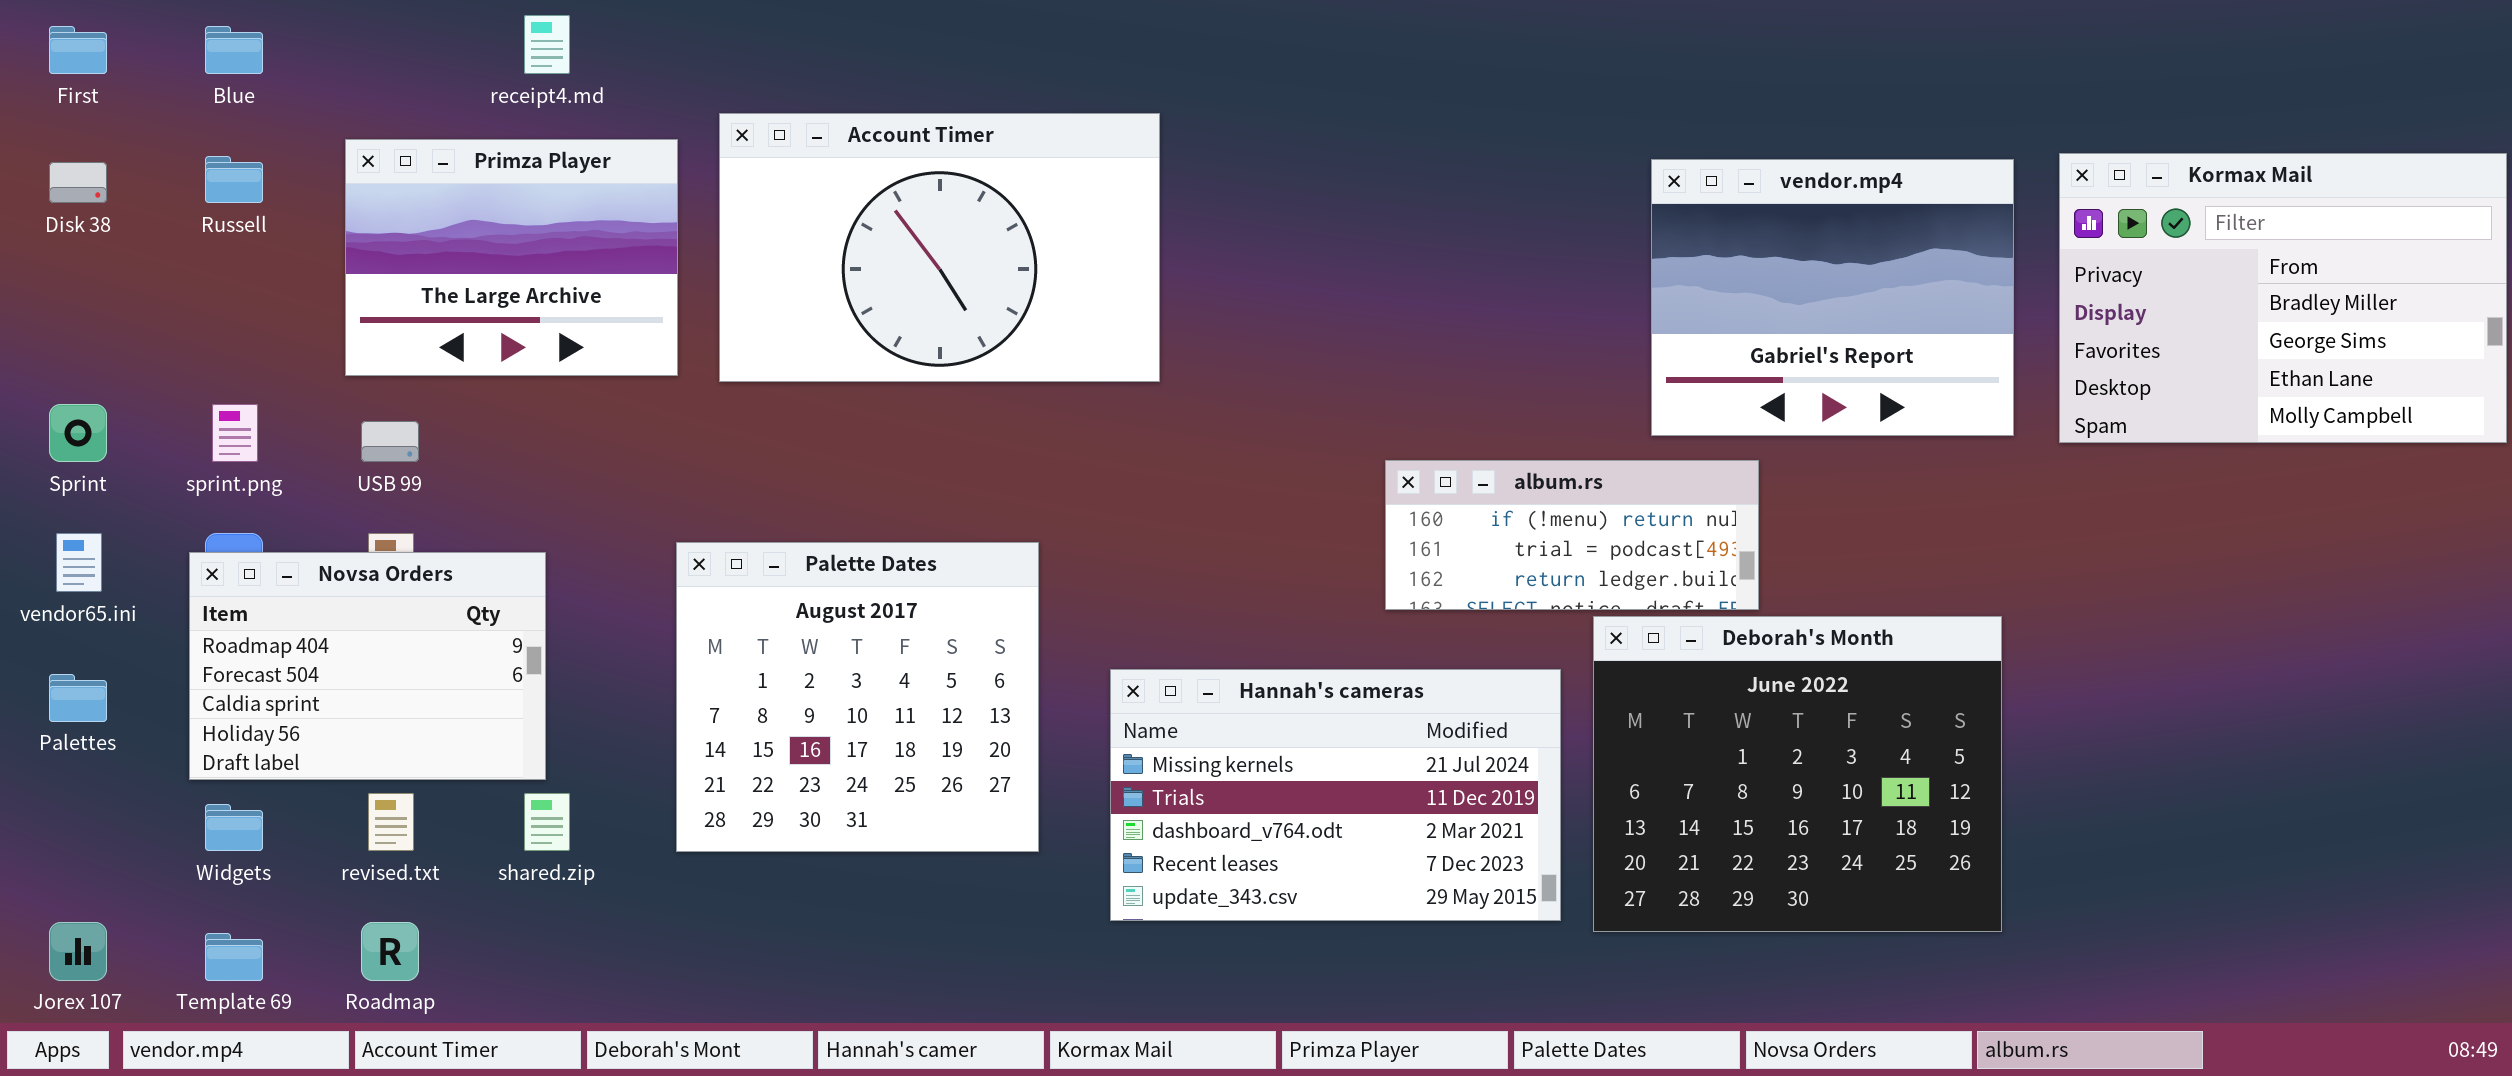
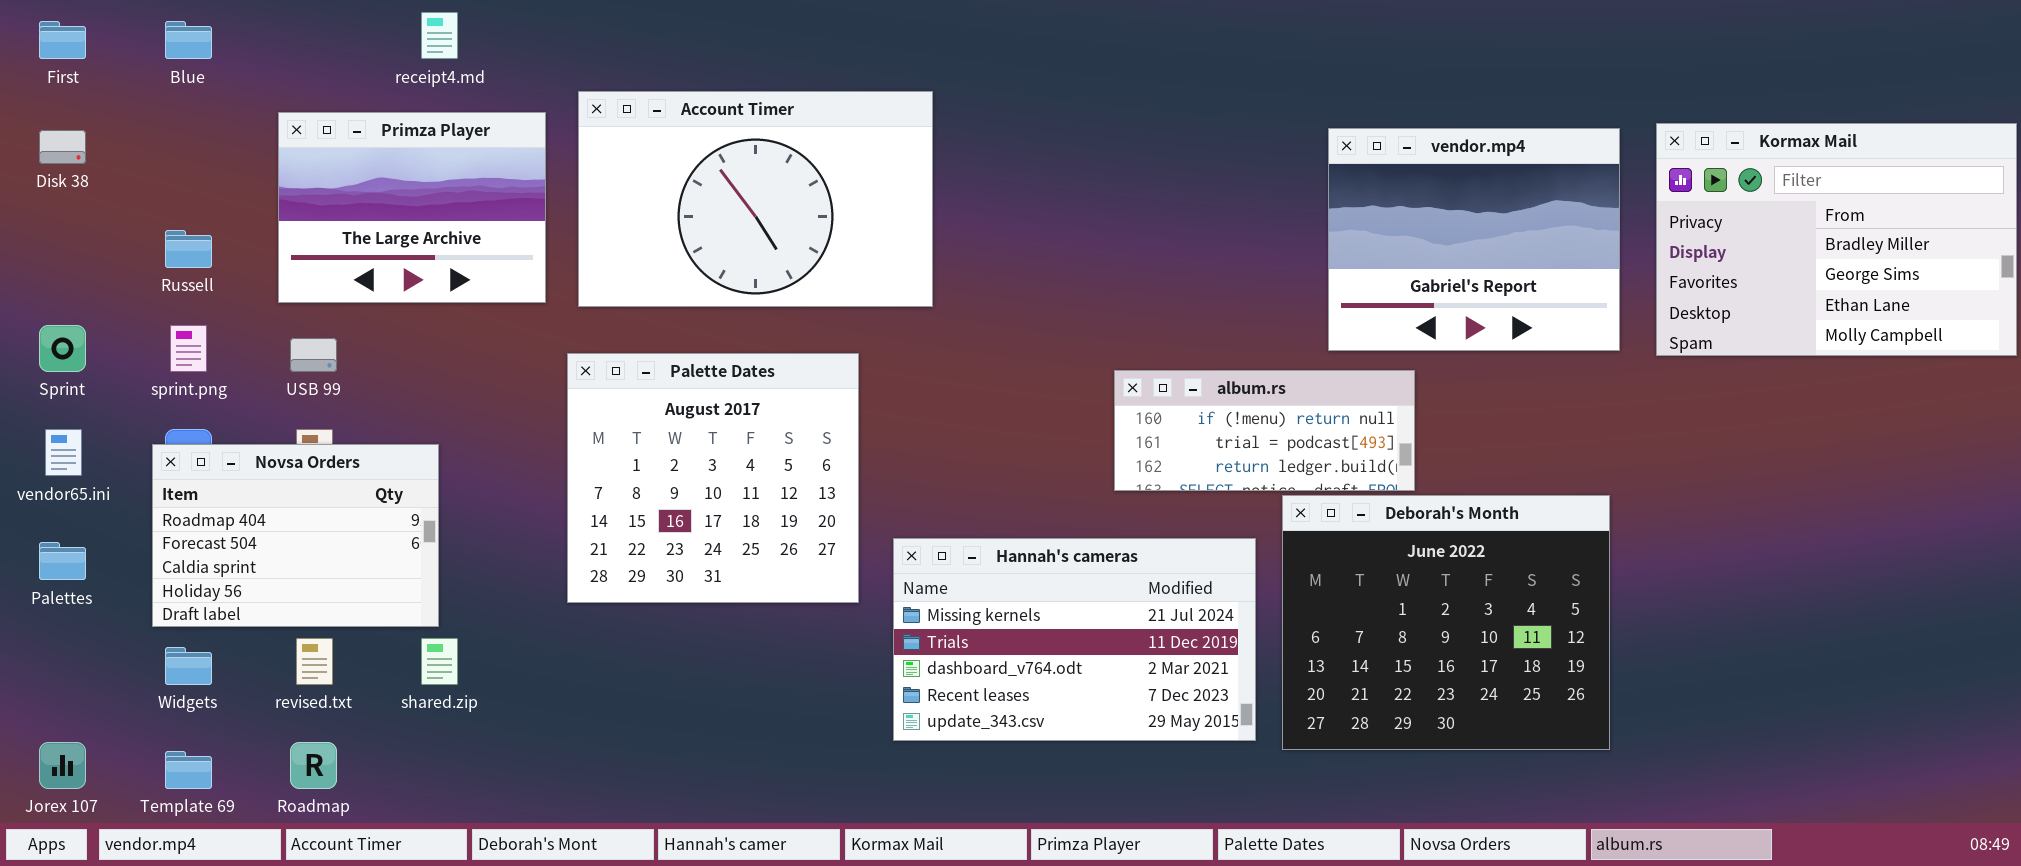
Russell: [205,156,263,203] -> [165,230,212,268], moved
Palette Dates: [676,542,1039,852] -> [567,353,859,603], moved

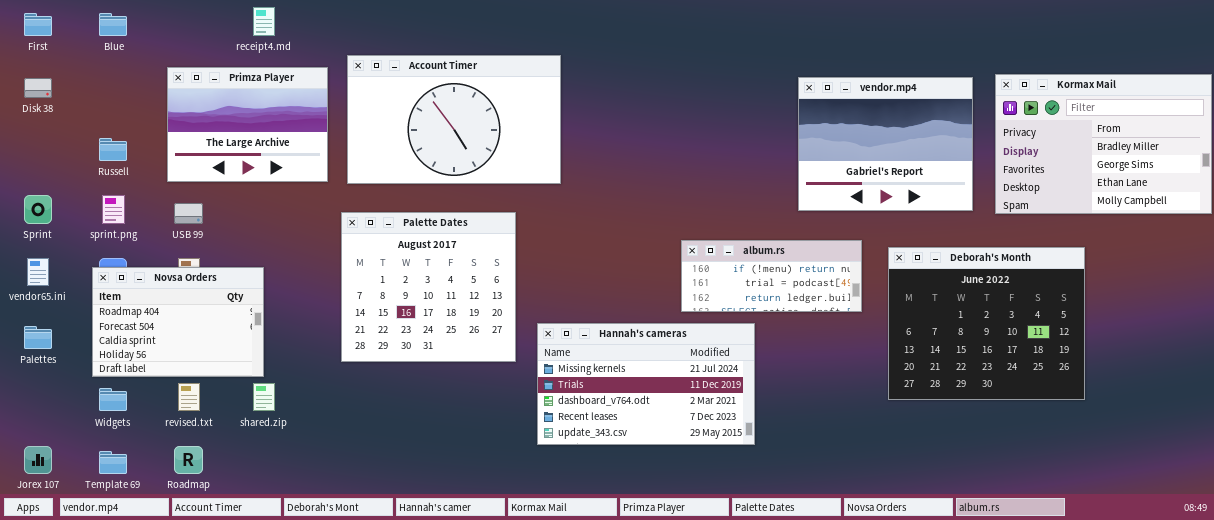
album.rs: [1114,370,1415,491] -> [681,240,862,312], moved
Deborah's Month: [1282,495,1610,750] -> [888,247,1085,400], moved

